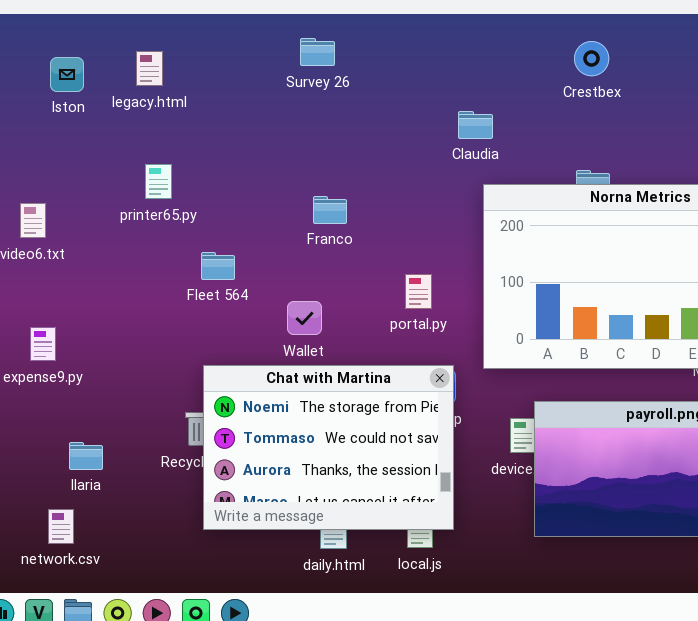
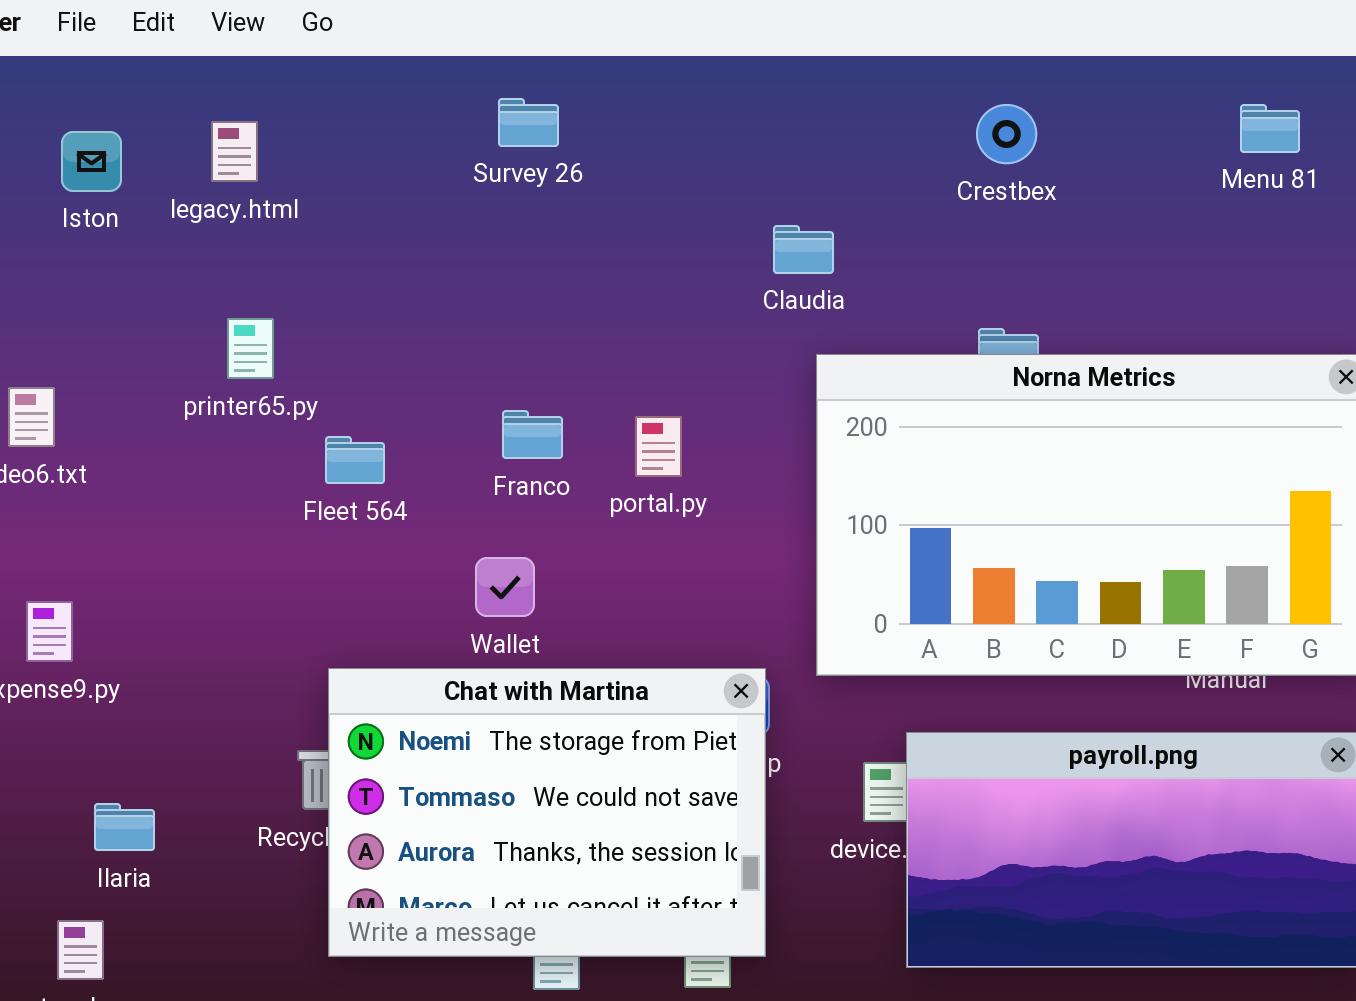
Franco: [313,196,347,224] -> [502,410,563,459], moved
Fleet 564: [201,252,235,280] -> [325,436,385,484], moved
portal.py: [405,274,432,309] -> [635,416,682,477], moved

